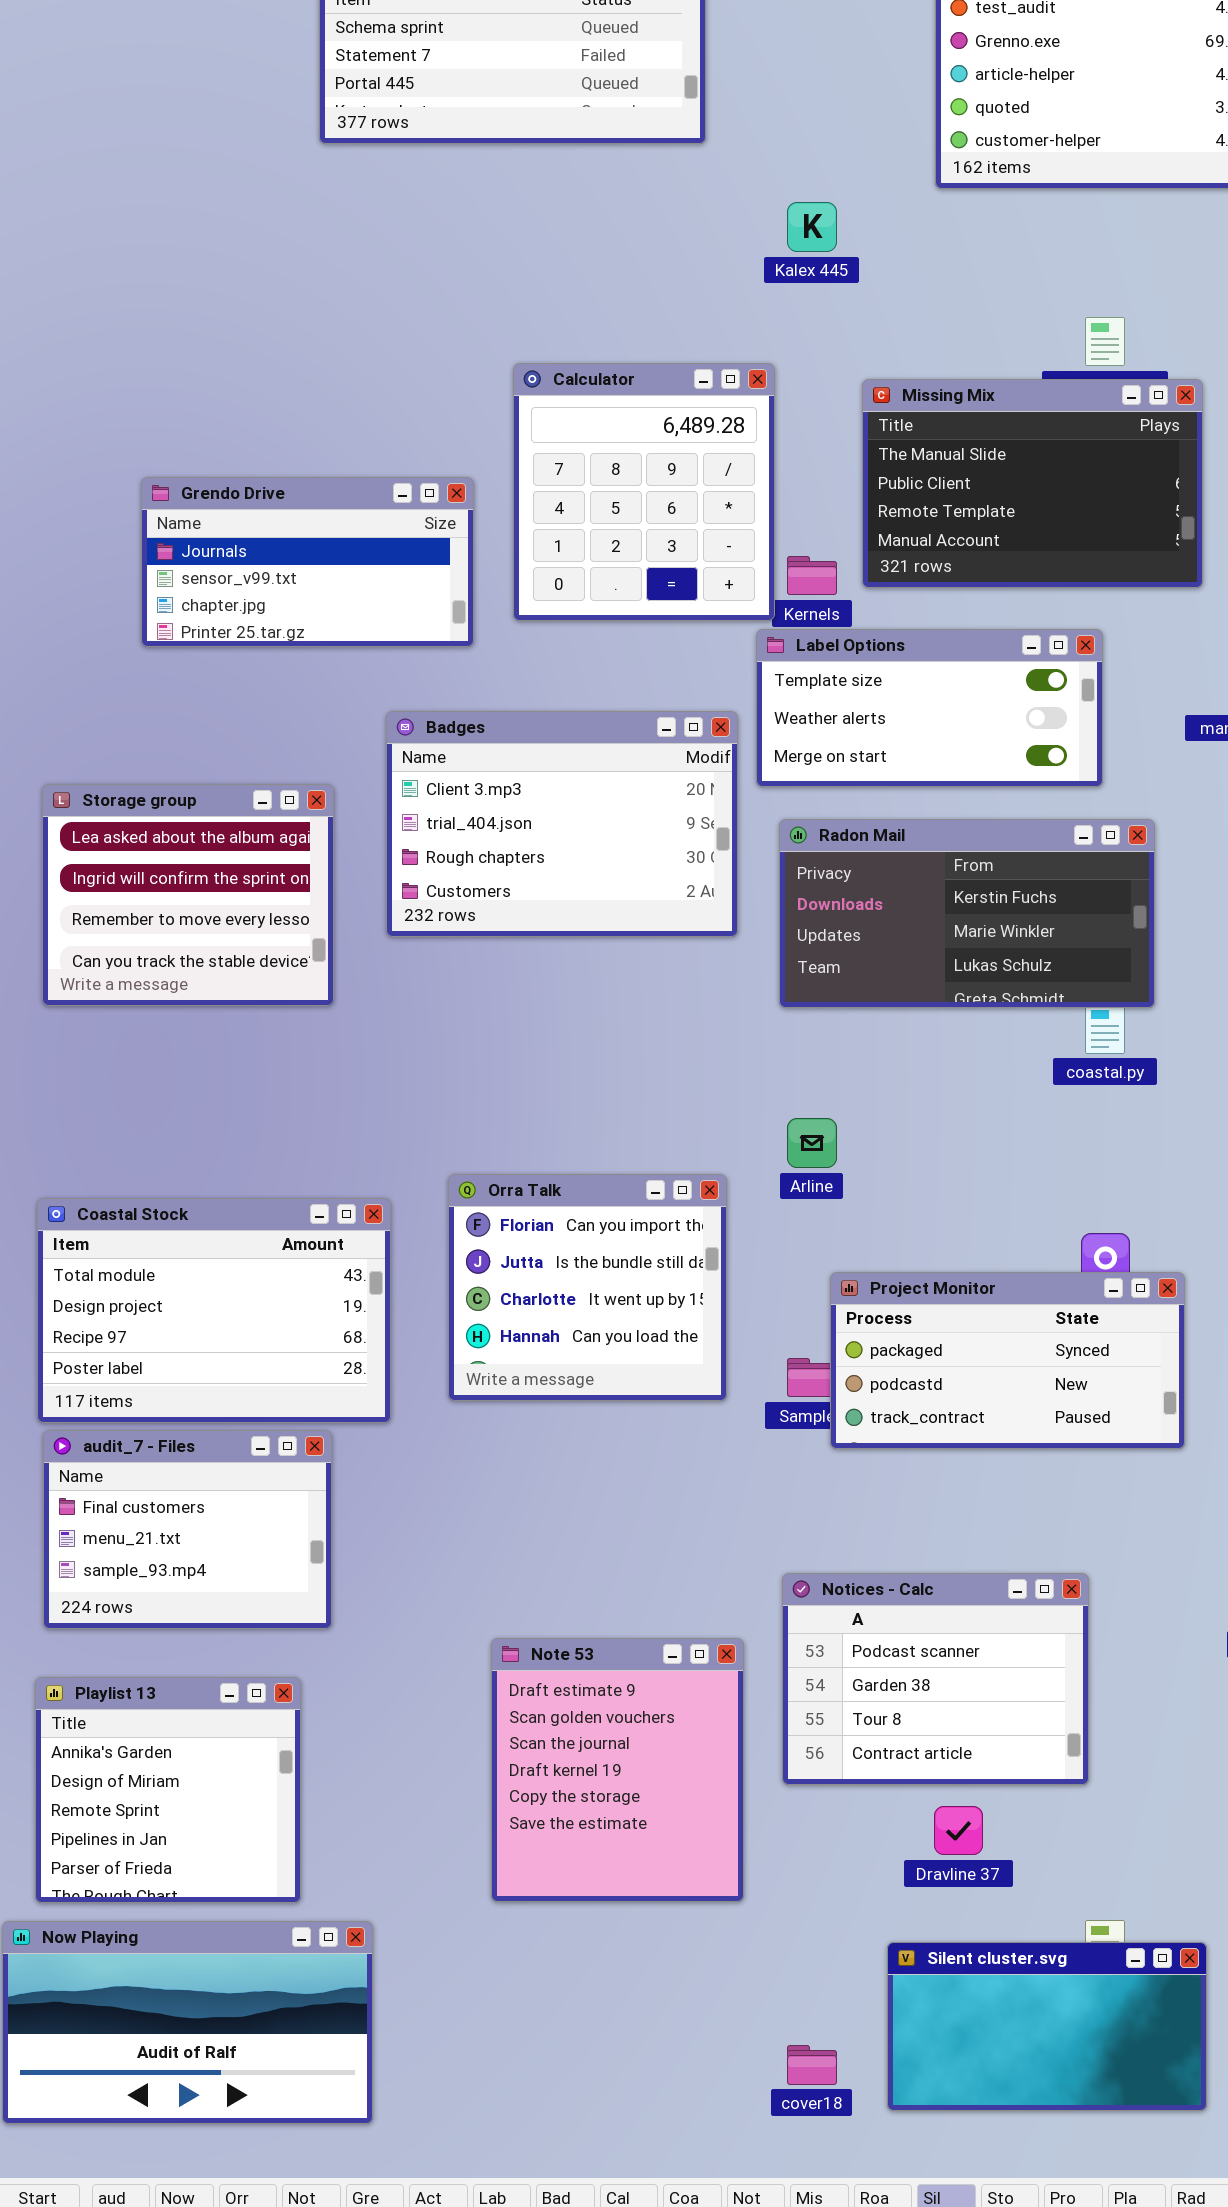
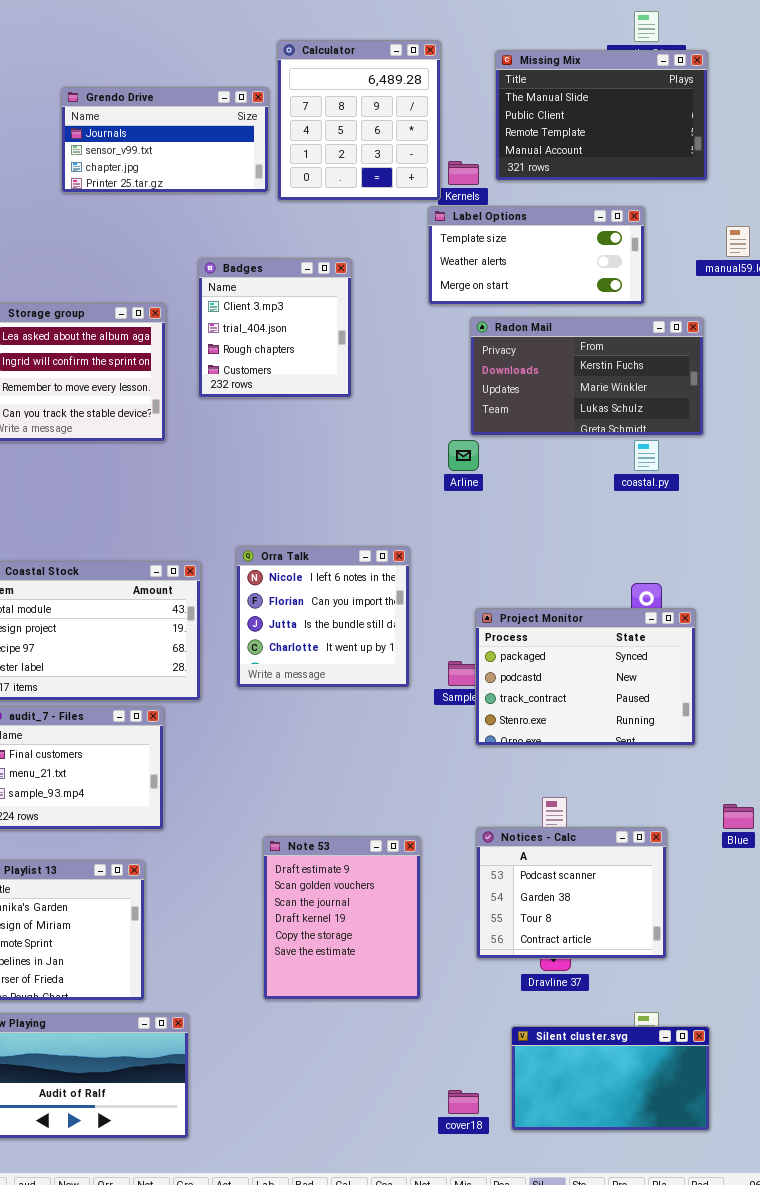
Grendo Drive: [141,477,474,647] -> [61,87,269,193], moved
Badges: [386,711,738,937] -> [198,258,352,398], resized
Radon Mail: [779,819,1155,1008] -> [470,317,704,436], moved
Arline: [787,1118,837,1168] -> [448,440,479,471], moved
Orra Talk: [448,1174,727,1401] -> [236,546,410,688], scrolled up 1 row
Project Monitor: [830,1272,1185,1449] -> [475,608,696,746], resized
Notices - Calc: [782,1573,1089,1785] -> [476,827,667,959], moved

